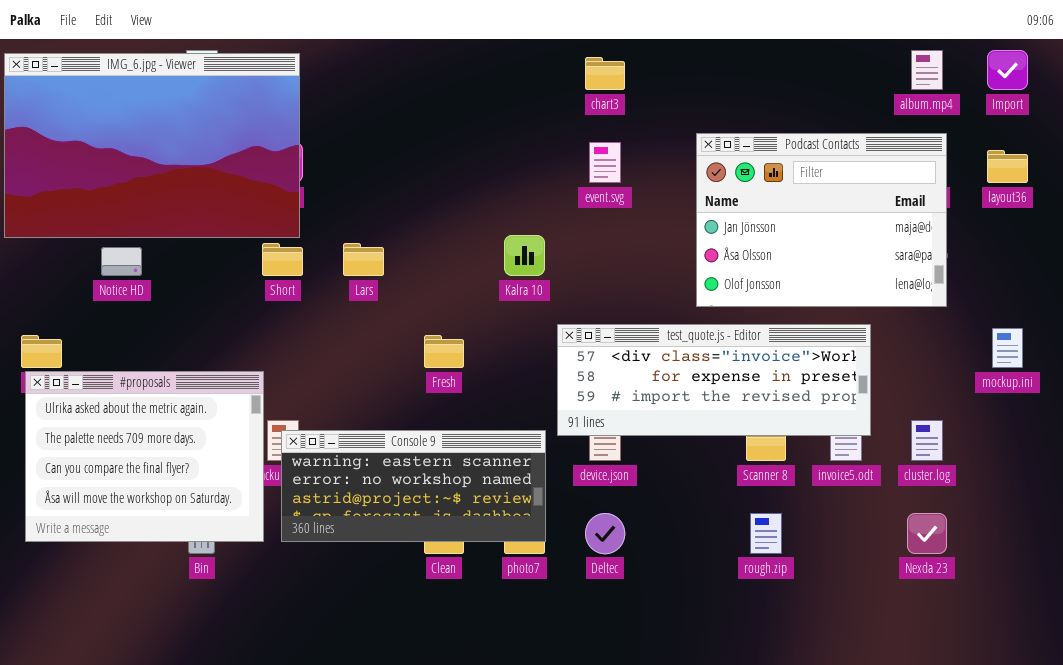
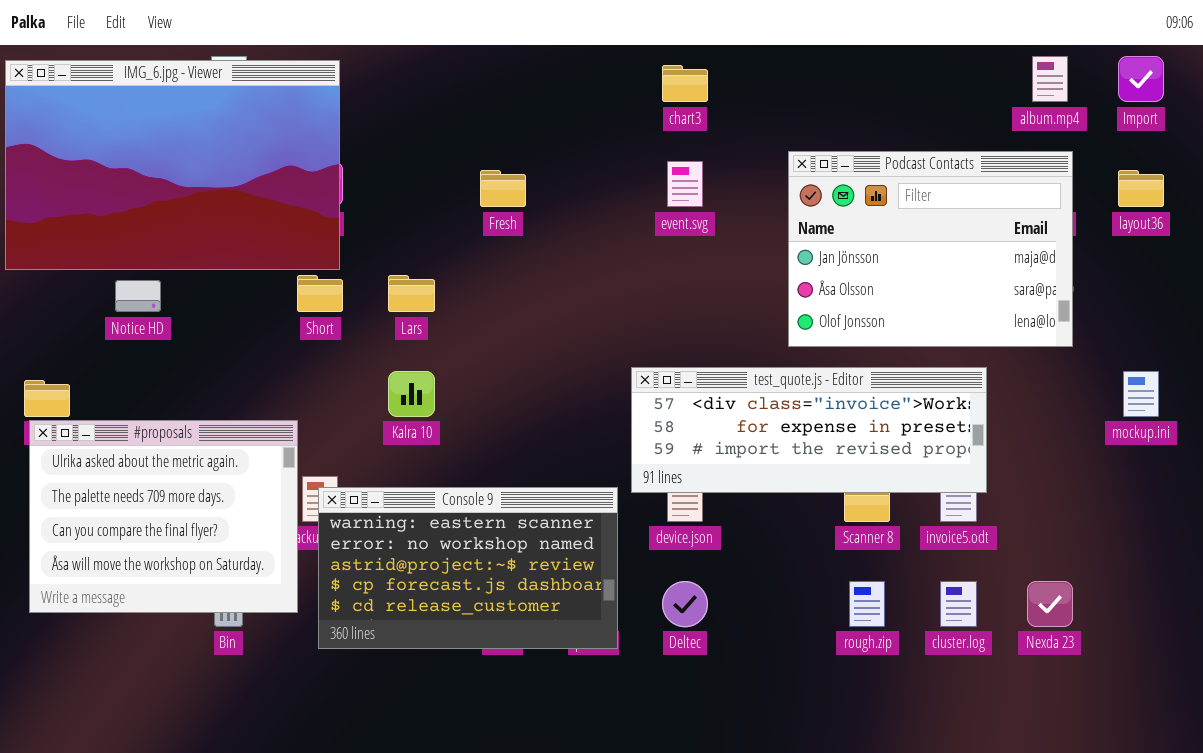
Kalra 10: [504,235,545,276] -> [388,371,435,417], moved
Fresh: [424,335,464,368] -> [480,170,526,207], moved
cluster.log: [911,420,943,461] -> [940,581,977,627], moved
Console 9: [281,430,546,542] -> [318,487,618,649], resized

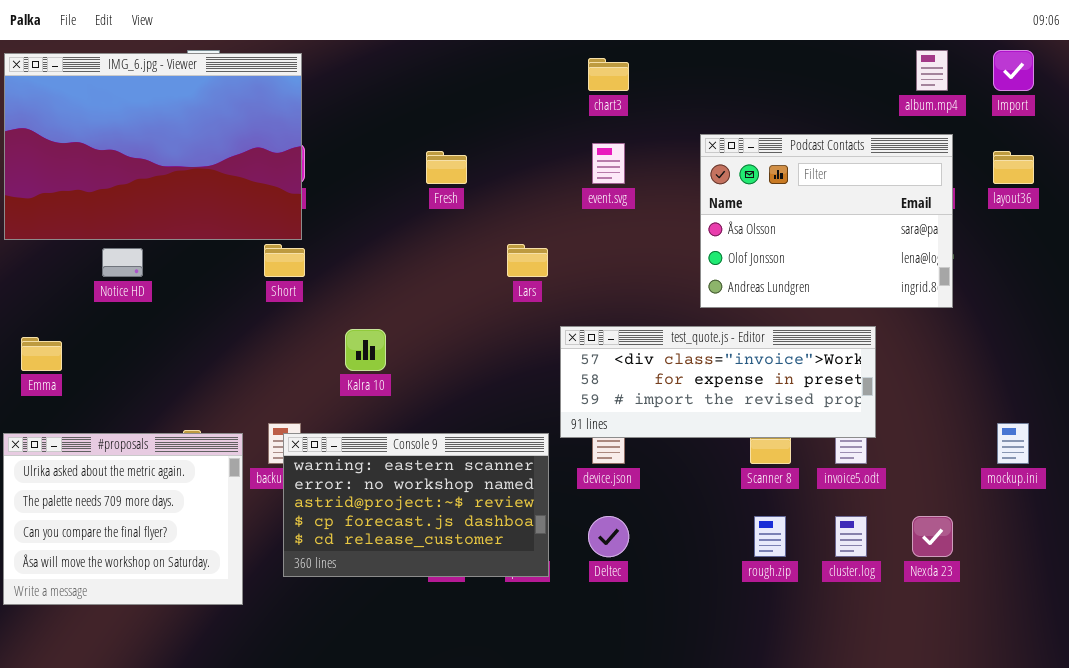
Podcast Contacts: [788,151,1073,347] -> [700,134,953,308], scrolled down 1 row
Lars: [388,275,435,312] -> [507,244,548,277], moved
mockup.ini: [1123,371,1159,417] -> [997,423,1029,464], moved
#proposals: [29,420,298,613] -> [3,433,243,605], moved

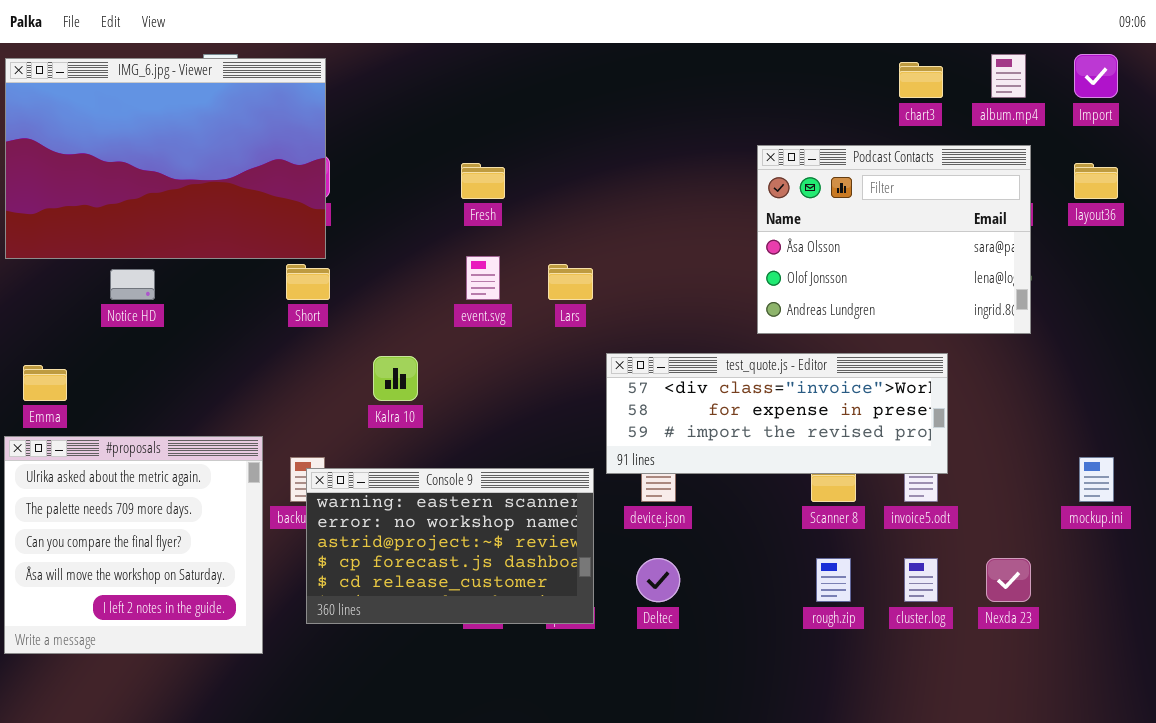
chart3: [588,58,629,91] -> [899,62,943,98], moved
event.svg: [592,143,625,184] -> [466,256,500,300], moved
#proposals: [3,433,243,605] -> [4,436,263,654], resized

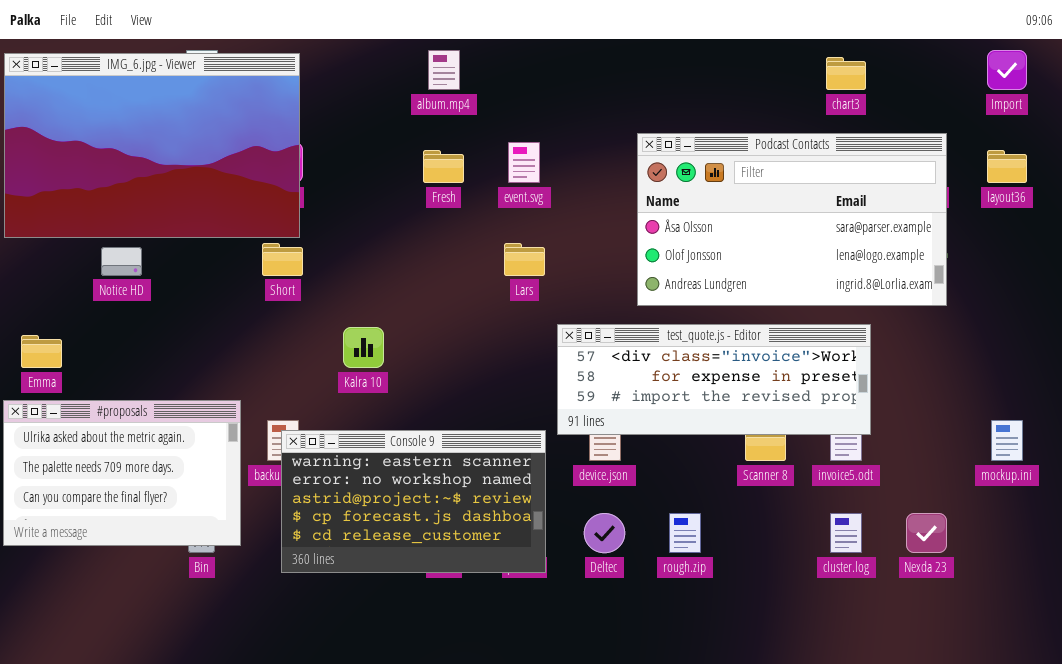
album.mp4: [991,54,1026,98] -> [428,50,460,90], moved
Podcast Contacts: [757,145,1031,334] -> [637,133,947,306], resized
event.svg: [466,256,500,300] -> [508,142,540,183], moved
#proposals: [4,436,263,654] -> [3,400,241,546], resized
rough.zip: [816,558,851,602] -> [669,513,701,553], moved

